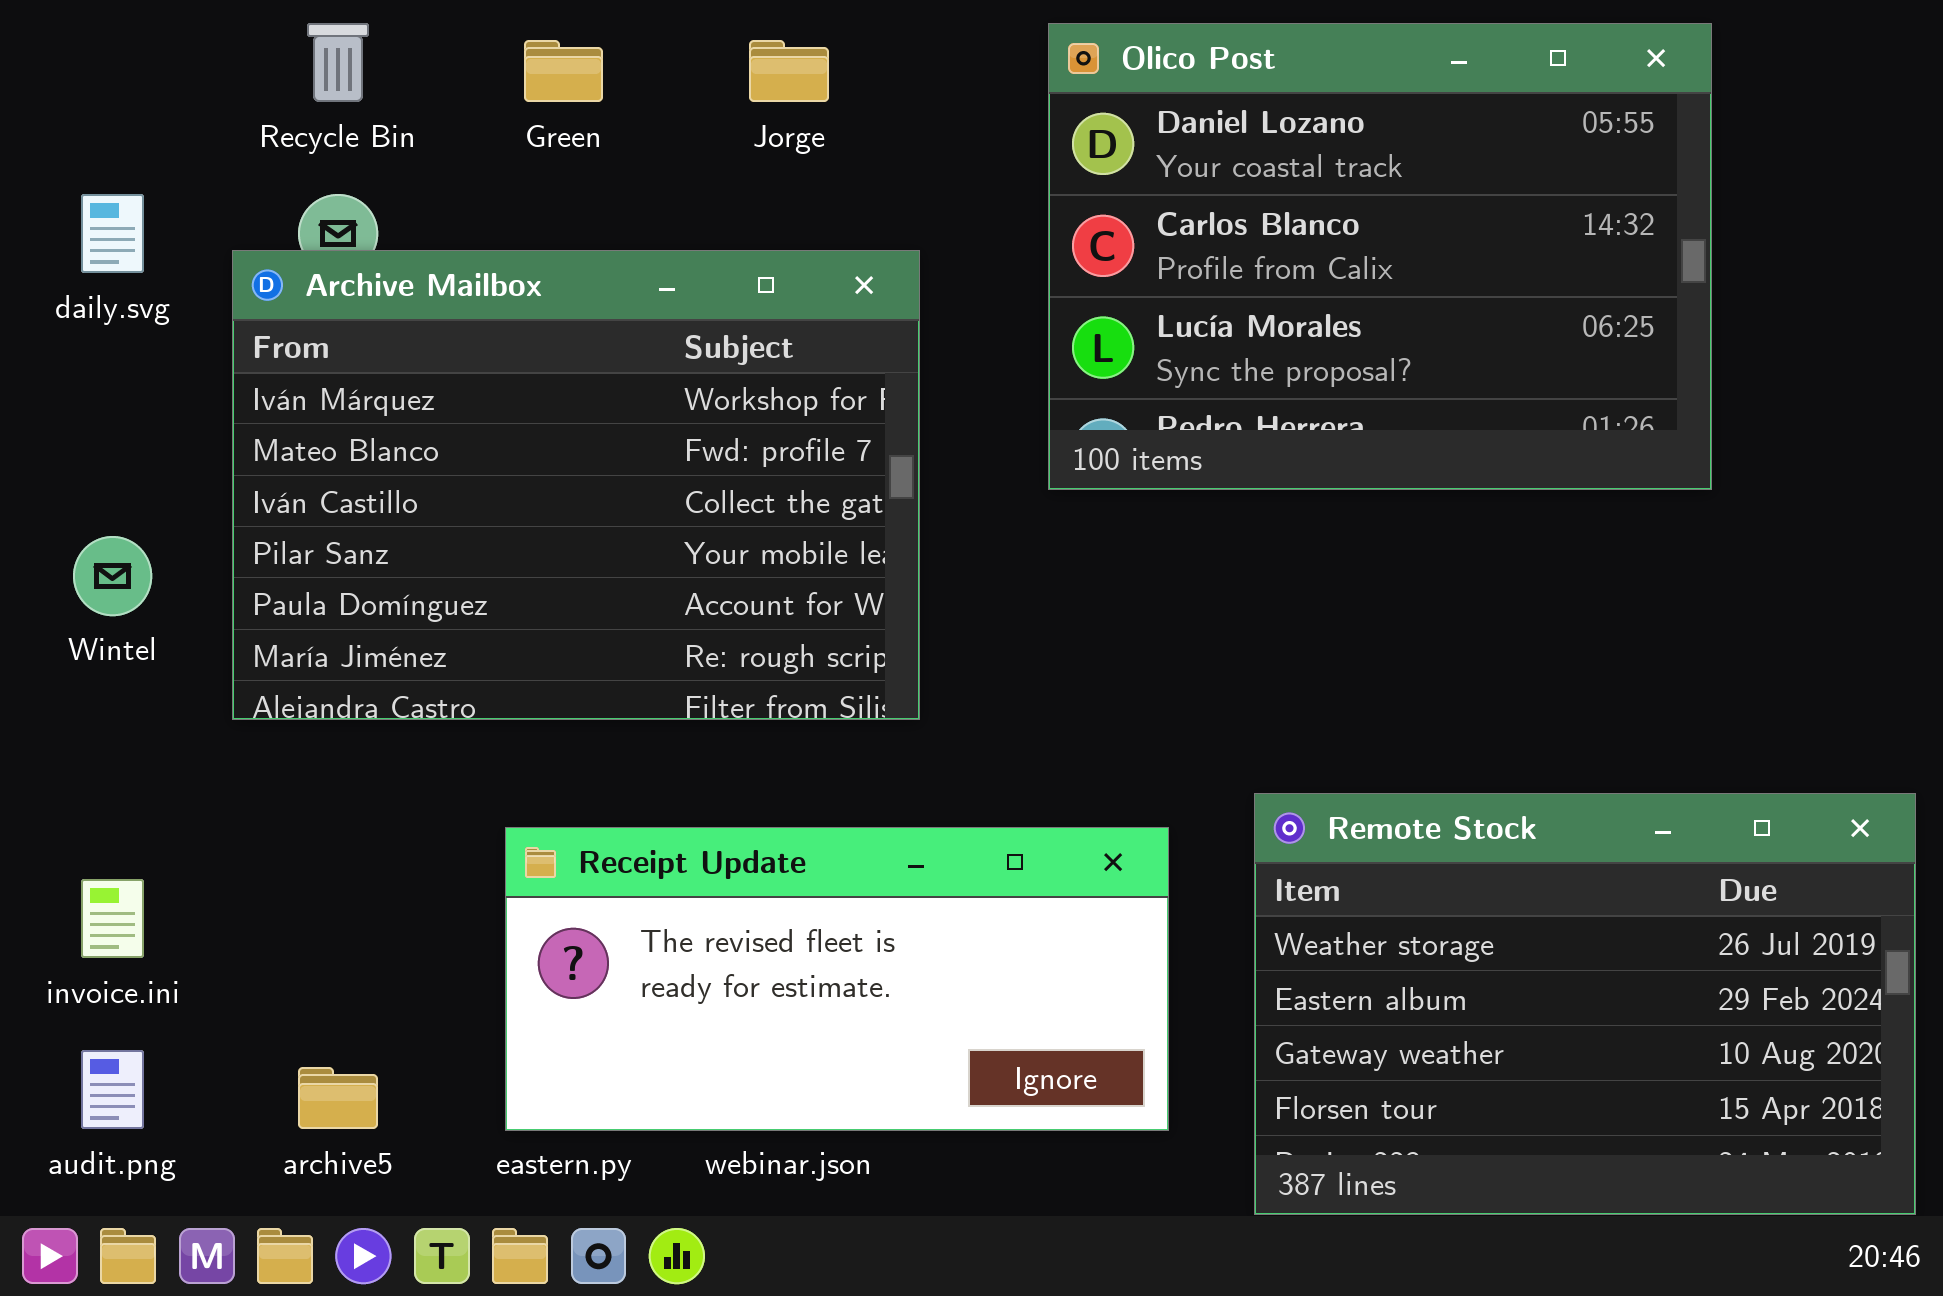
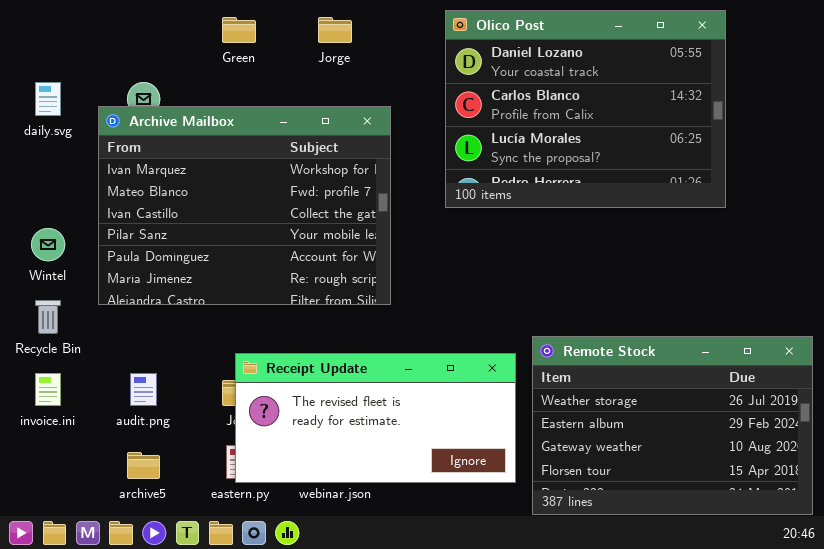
Recycle Bin: [307,23,369,102] -> [35,300,61,334], moved
Receipt Update: [505,827,1169,1131] -> [235,353,516,483], moved
audit.png: [81,1050,144,1129] -> [130,373,157,406], moved

